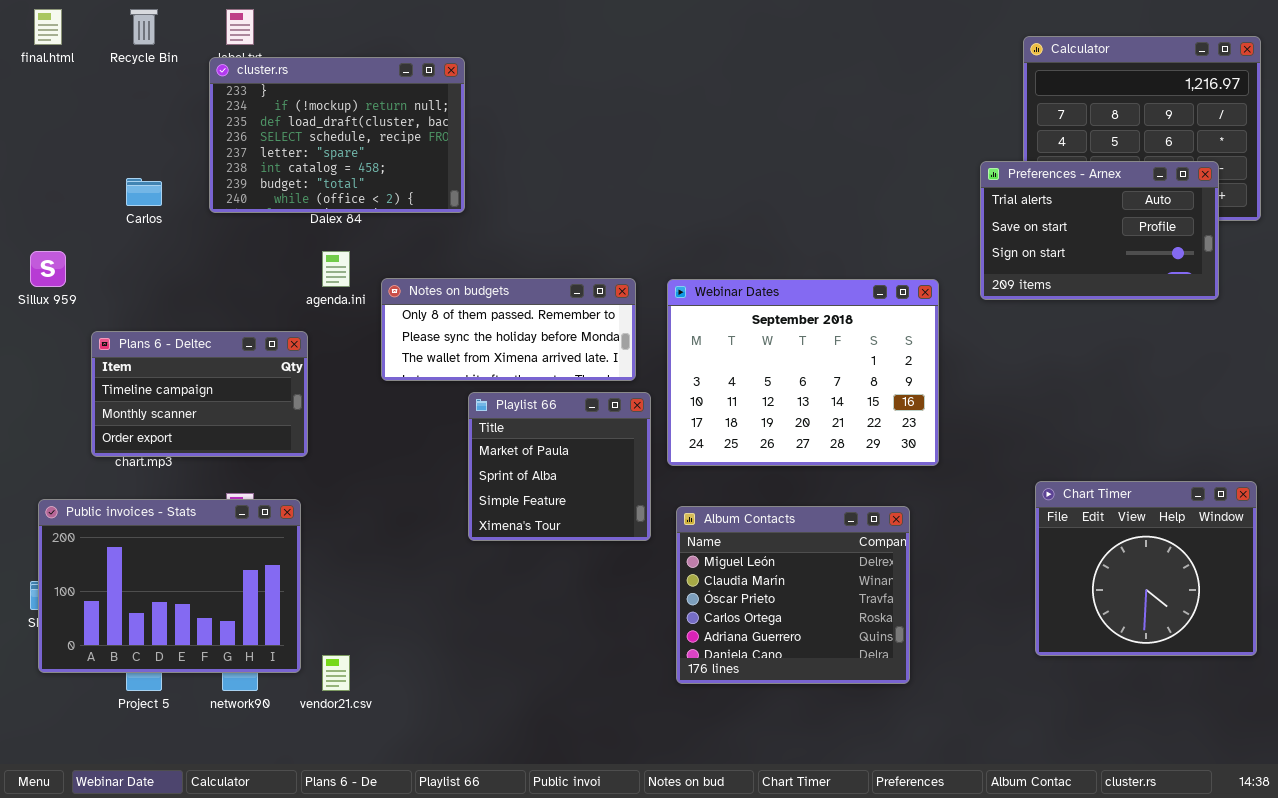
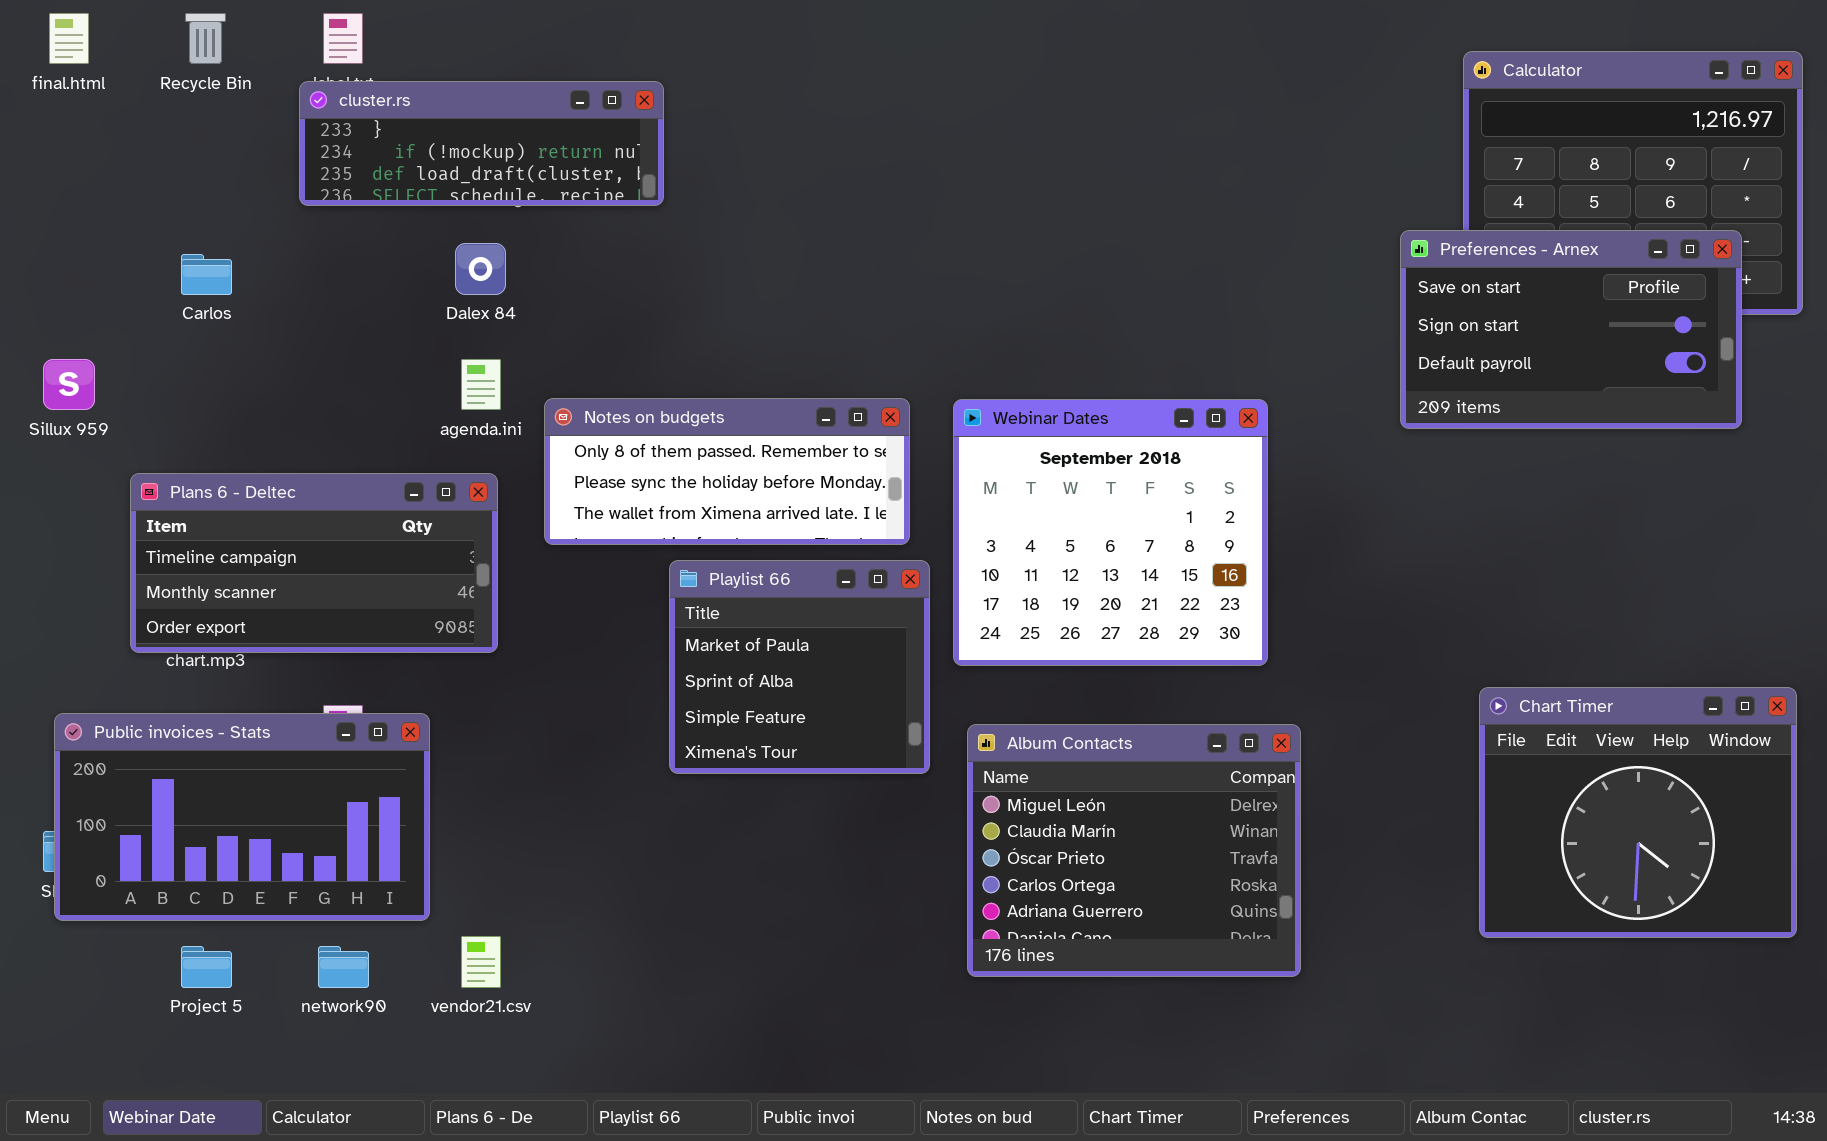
cluster.rs: [209,57,465,213] -> [299,81,664,206], resized
Preferences - Arnex: [980,161,1219,300] -> [1400,230,1742,429], scrolled down 1 row
Webinar Dates: [667,279,939,466] -> [953,399,1268,666], resized
Plans 6 - Deltec: [91,331,308,457] -> [130,473,498,653], resized
Public invoices - Stats: [38,499,301,673] -> [54,713,430,921], resized

